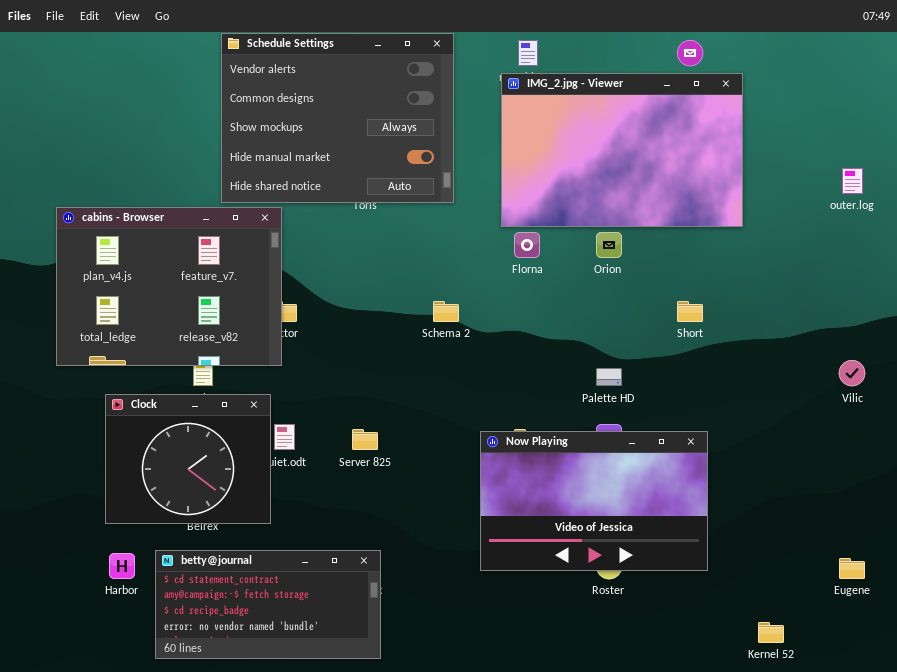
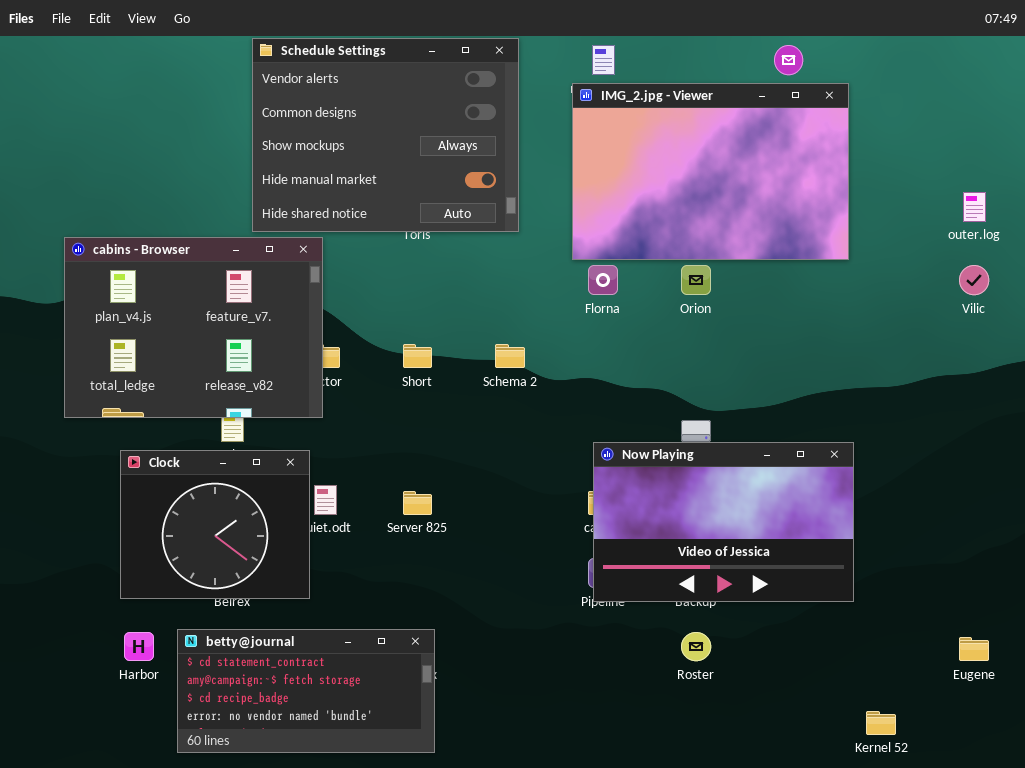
Short: [677,301,703,322] -> [403,344,432,368], moved
Vilic: [839,360,865,386] -> [959,265,989,295], moved
Now Playing: [480,431,708,571] -> [593,442,854,602], moved

